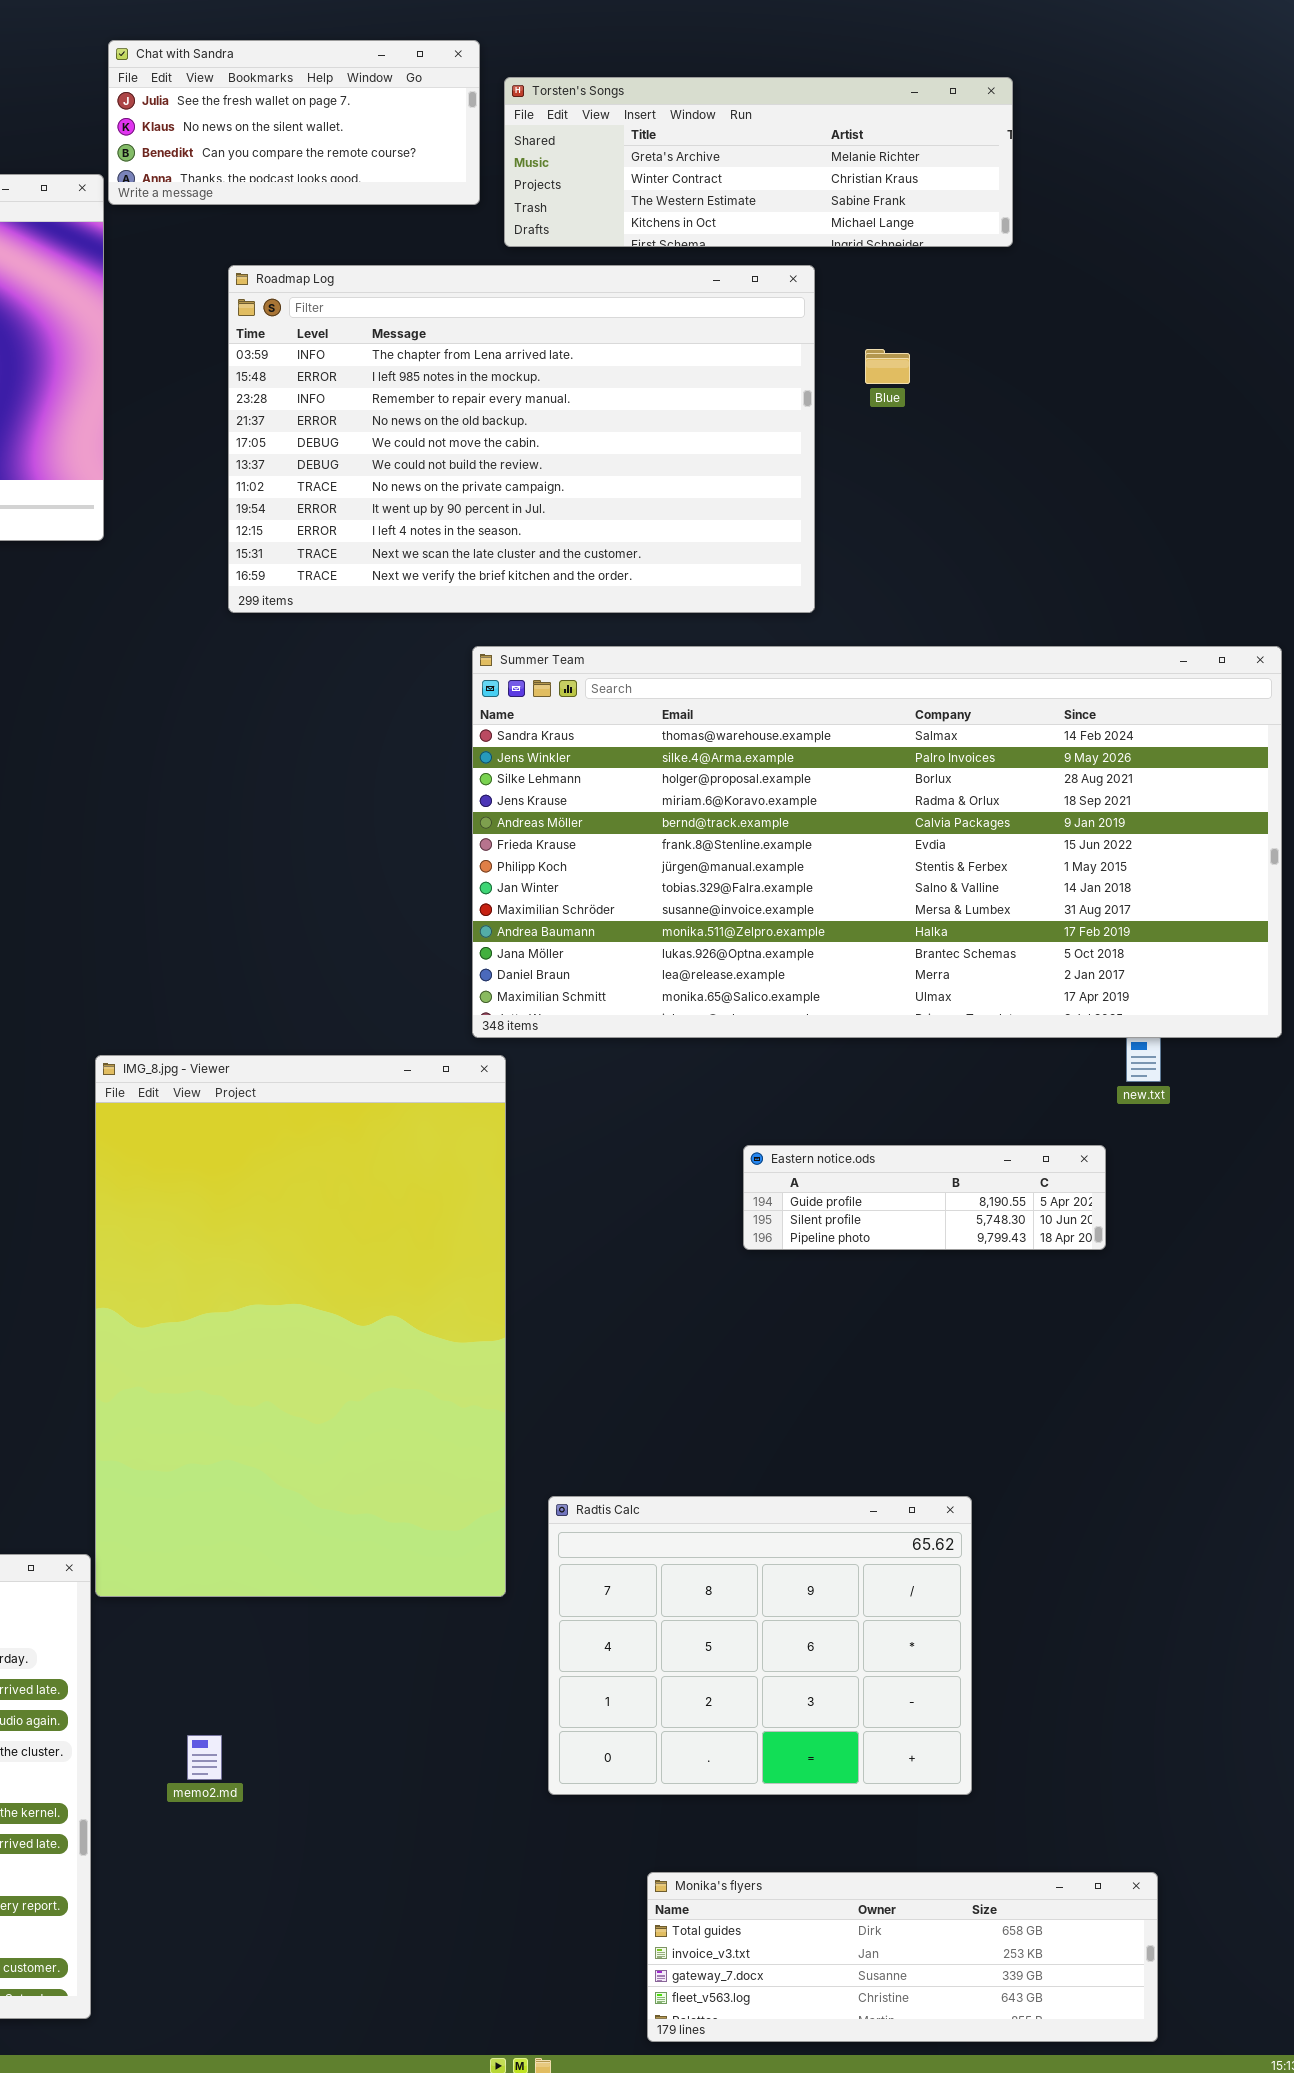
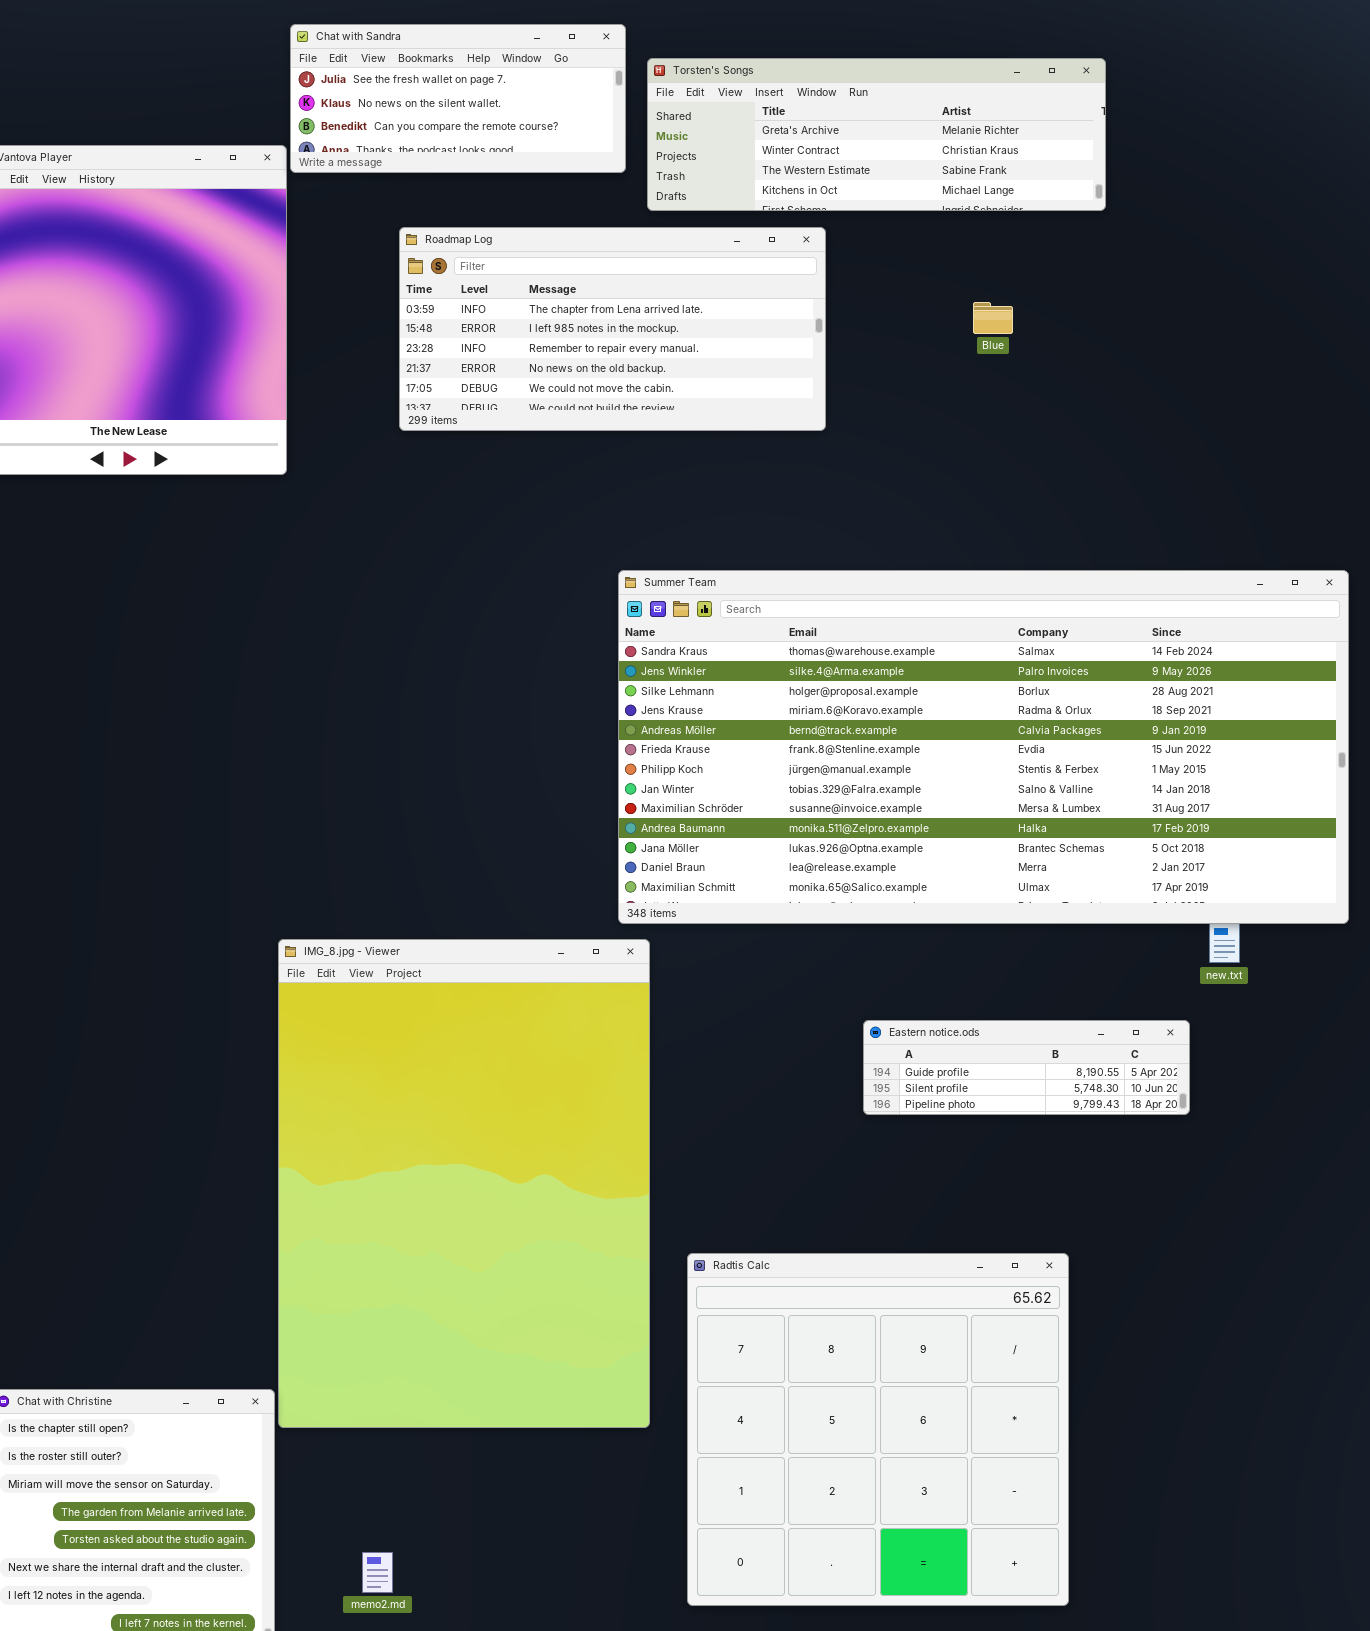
Roadmap Log: [228,265,815,613] -> [399,227,826,431], resized
Radtis Calc: [548,1496,972,1795] -> [687,1253,1069,1606], resized

